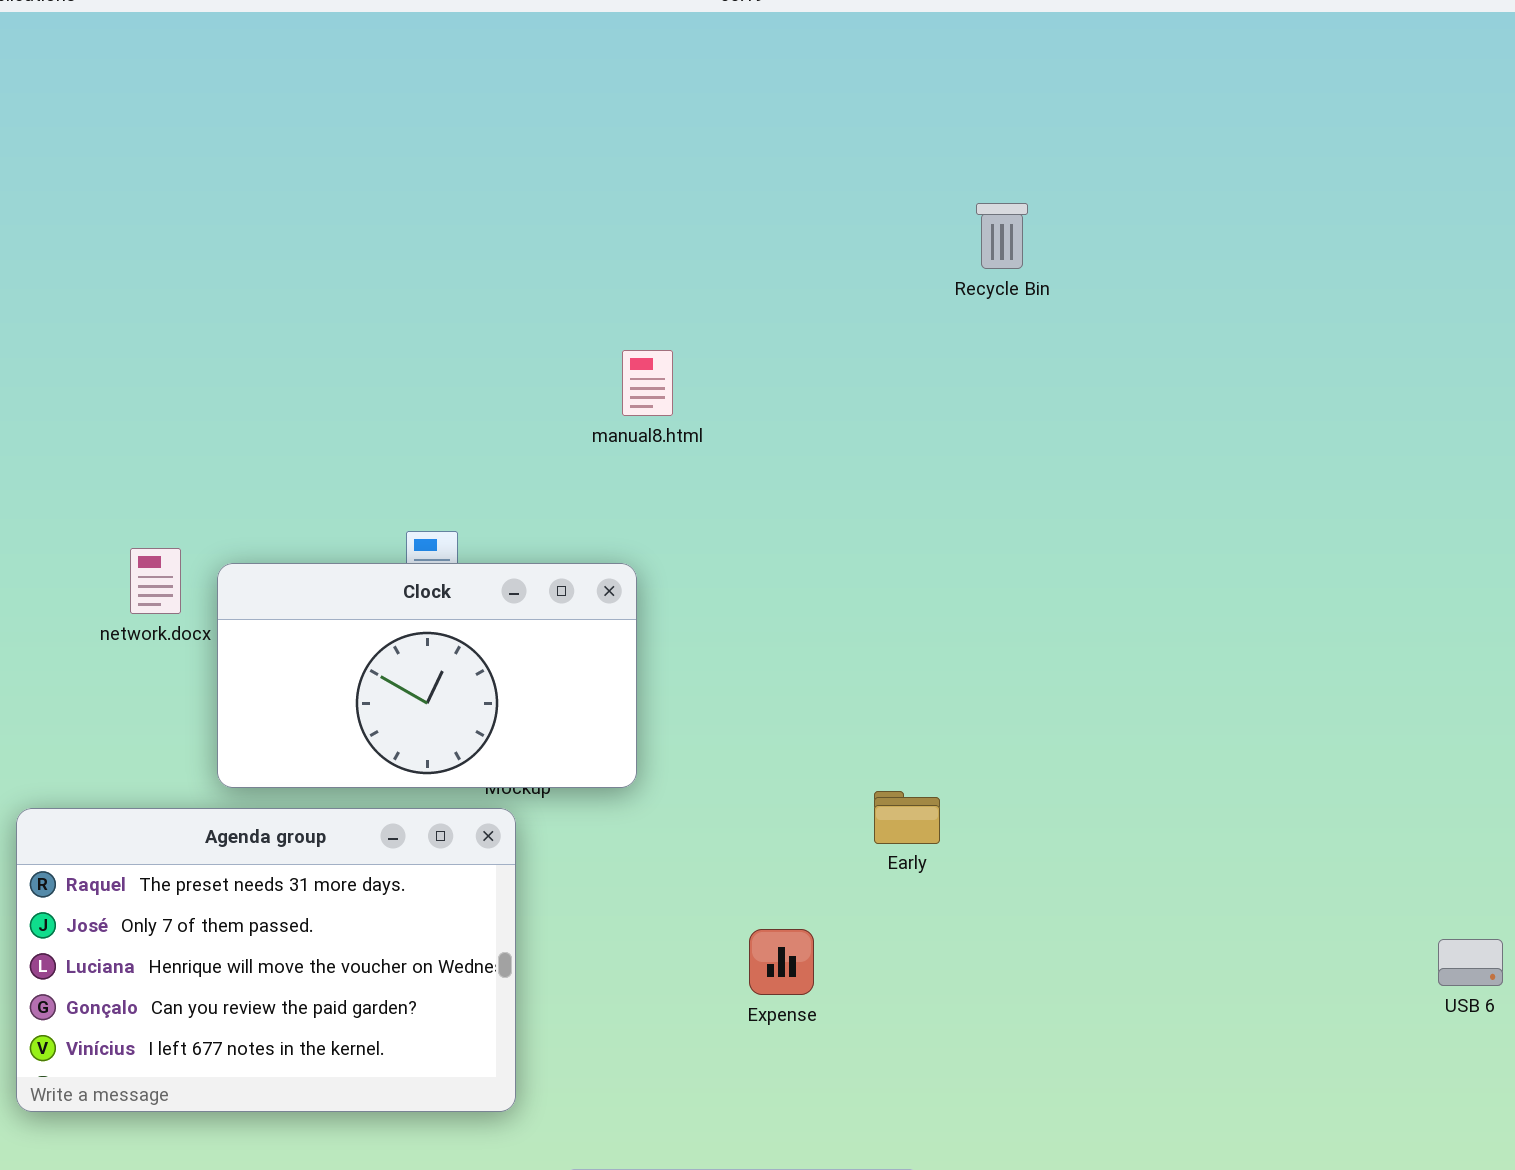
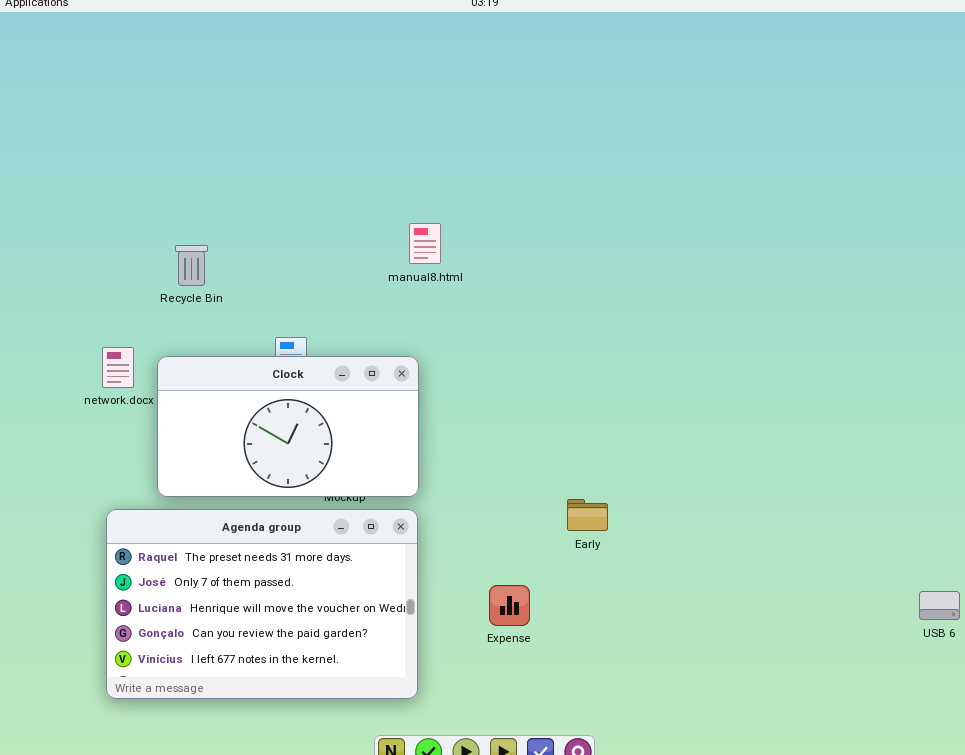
Recycle Bin: [976,203,1028,269] -> [175,245,208,286], moved
Agenda group: [16,808,516,1112] -> [106,509,418,699], moved

